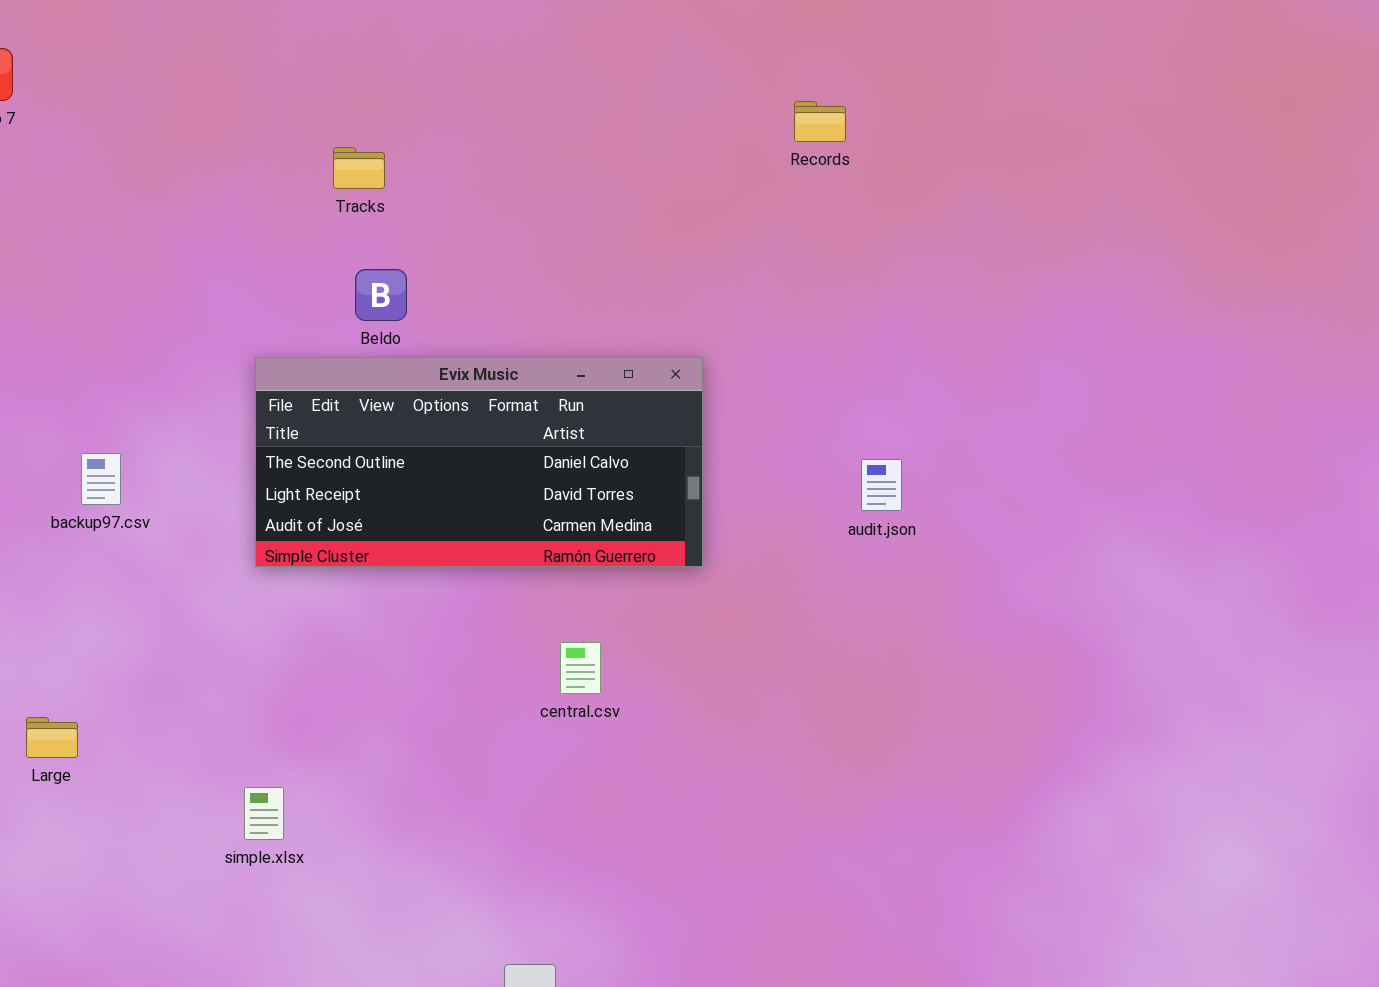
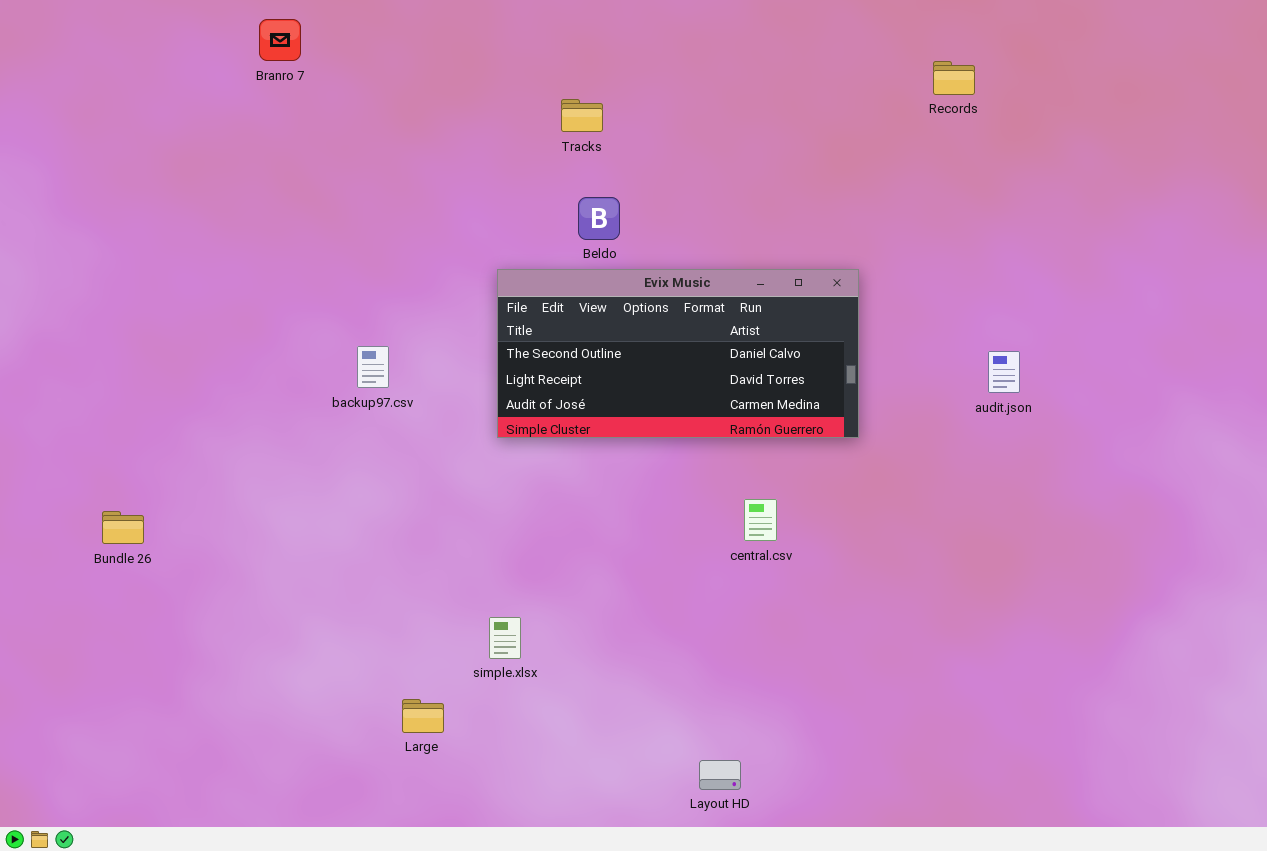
Large: [26,717,78,758] -> [402,699,444,733], moved

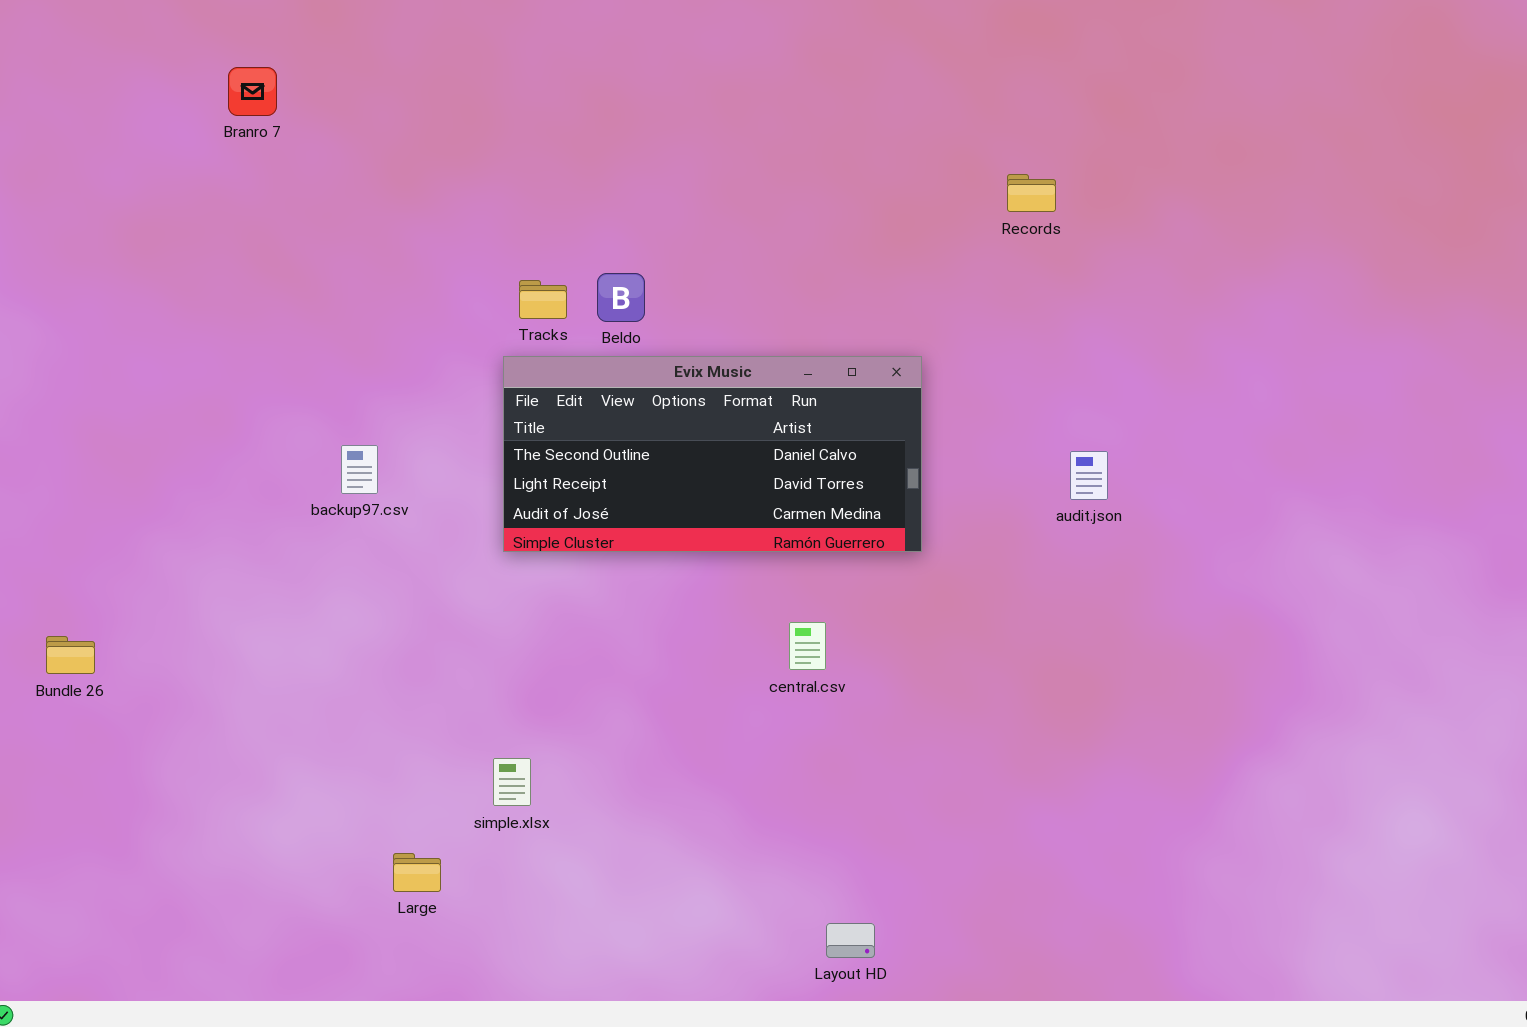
Records: [933,61,975,95] -> [1007,174,1056,212], moved
Tracks: [561,99,603,132] -> [519,280,567,319], moved
Layout HD: [699,760,741,790] -> [826,923,875,958], moved

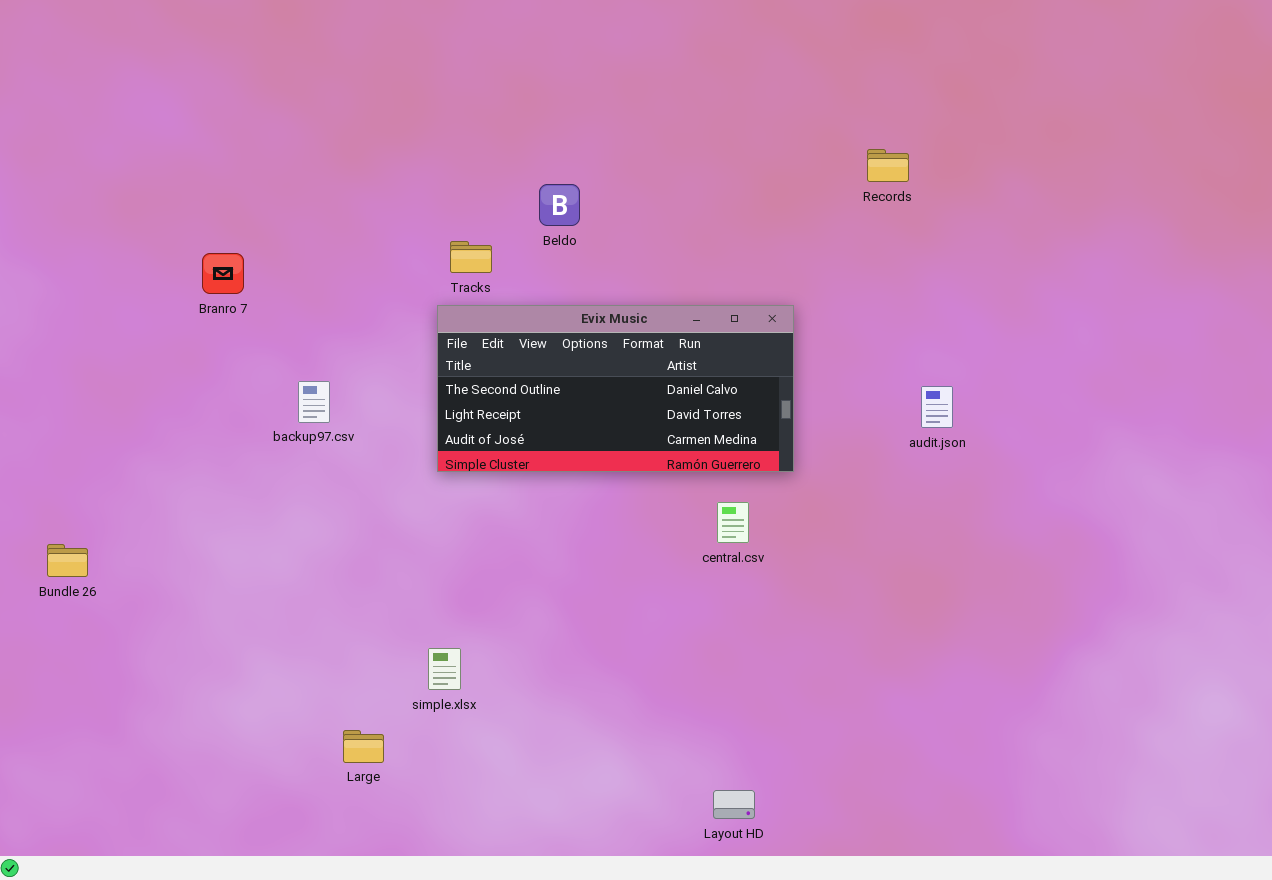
Branro 7: [228,67,277,116] -> [202,253,244,294], moved
Beldo: [597,273,645,322] -> [539,184,580,226], moved
central.csv: [789,622,826,670] -> [717,502,749,543], moved

